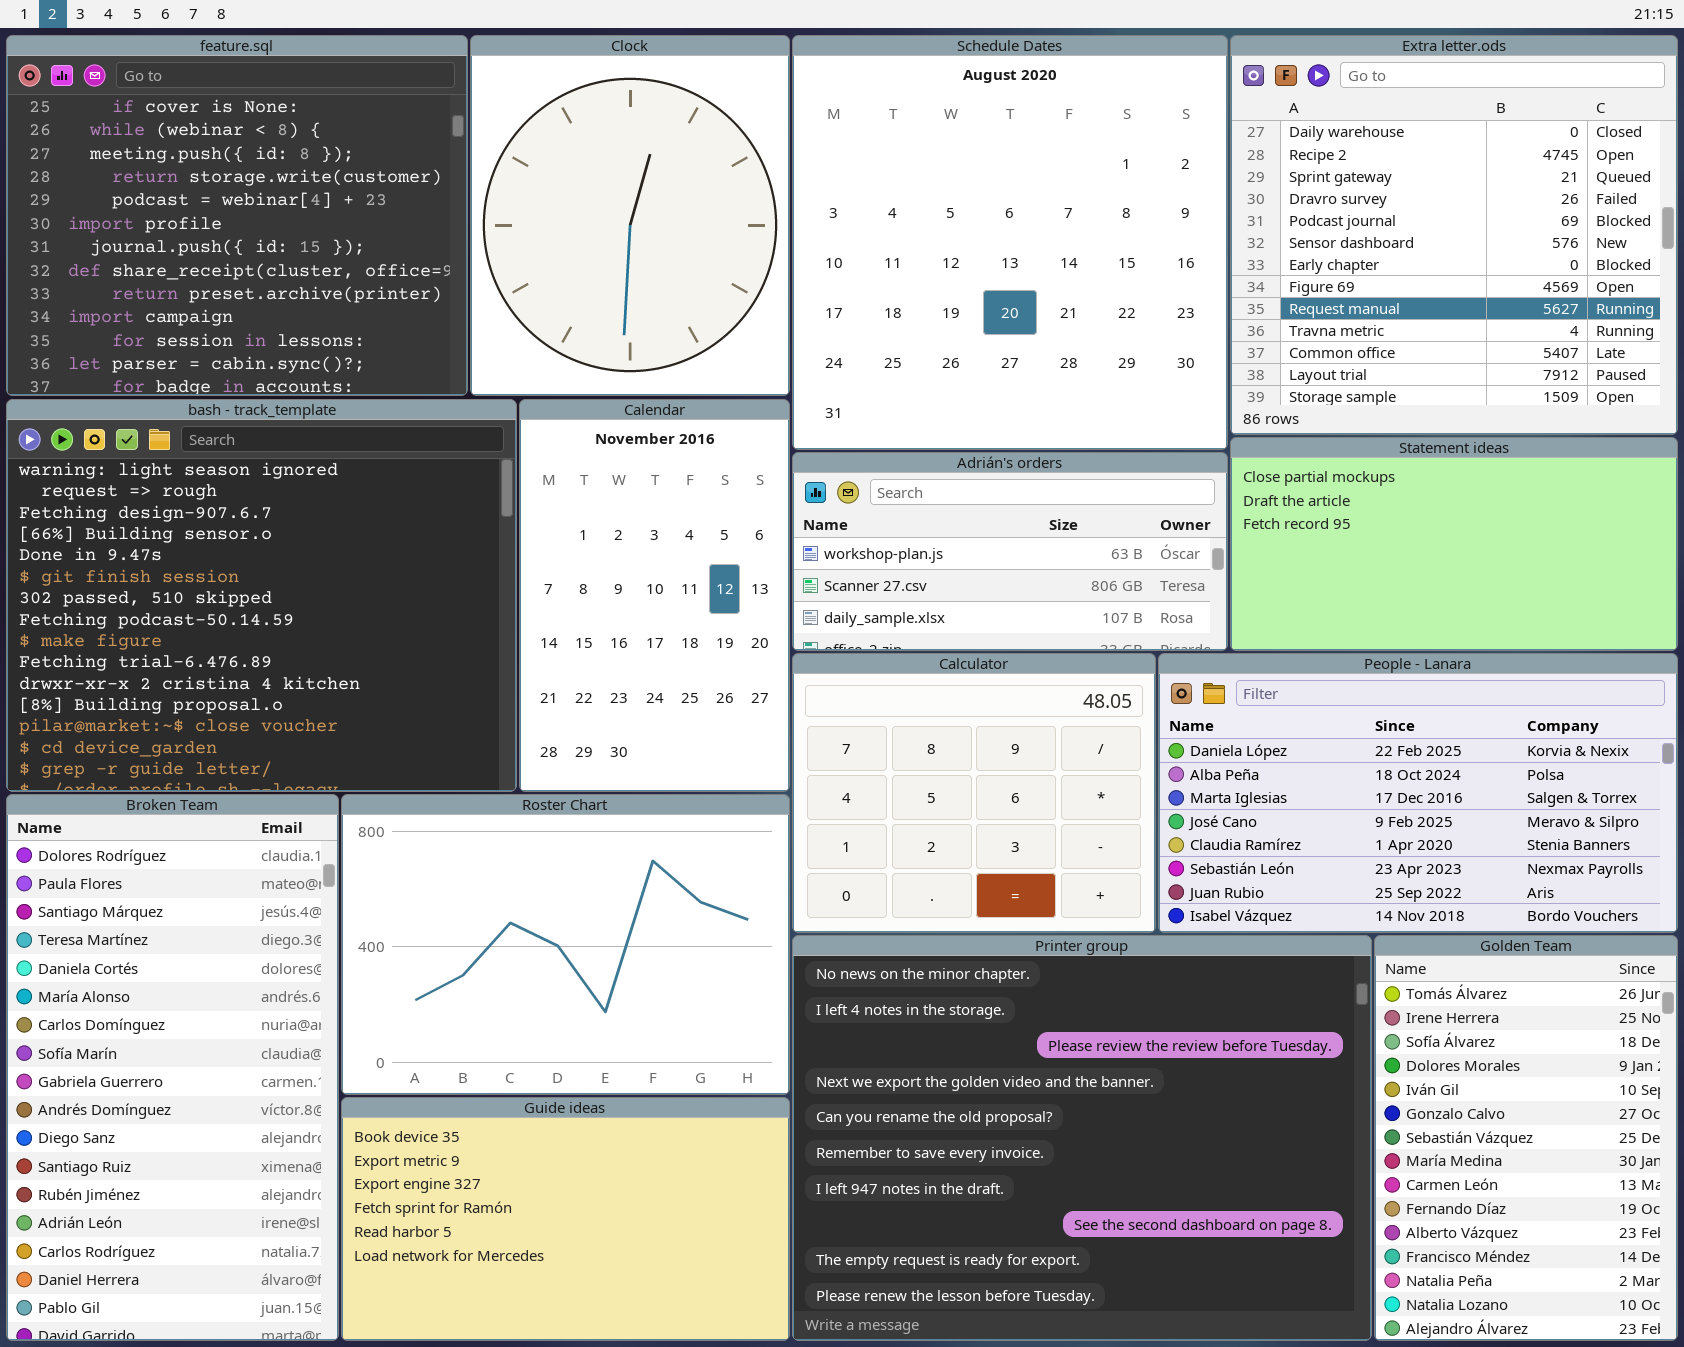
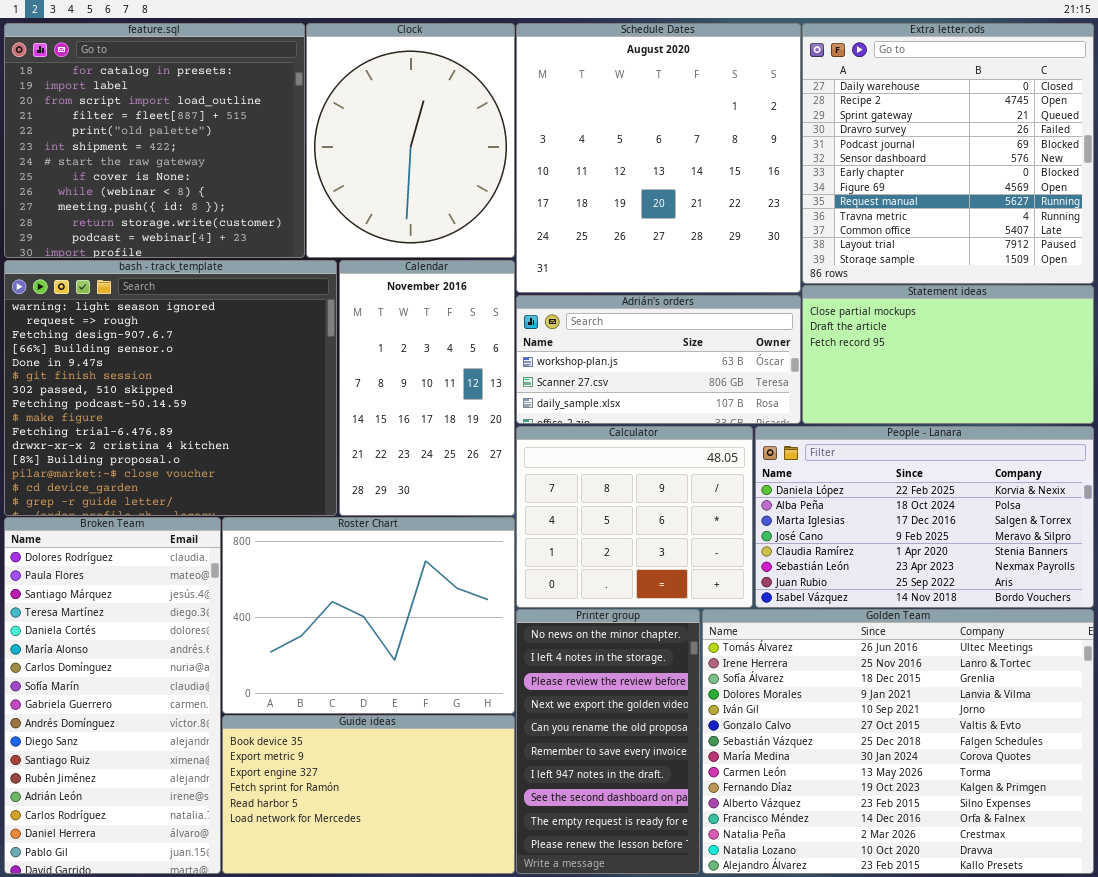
feature.sql: [6,35,468,396] -> [4,23,305,258], scrolled up 7 rows
Printer group: [792,935,1372,1341] -> [516,609,700,874], resized
Golden Team: [1374,935,1678,1341] -> [702,609,1094,874], resized

